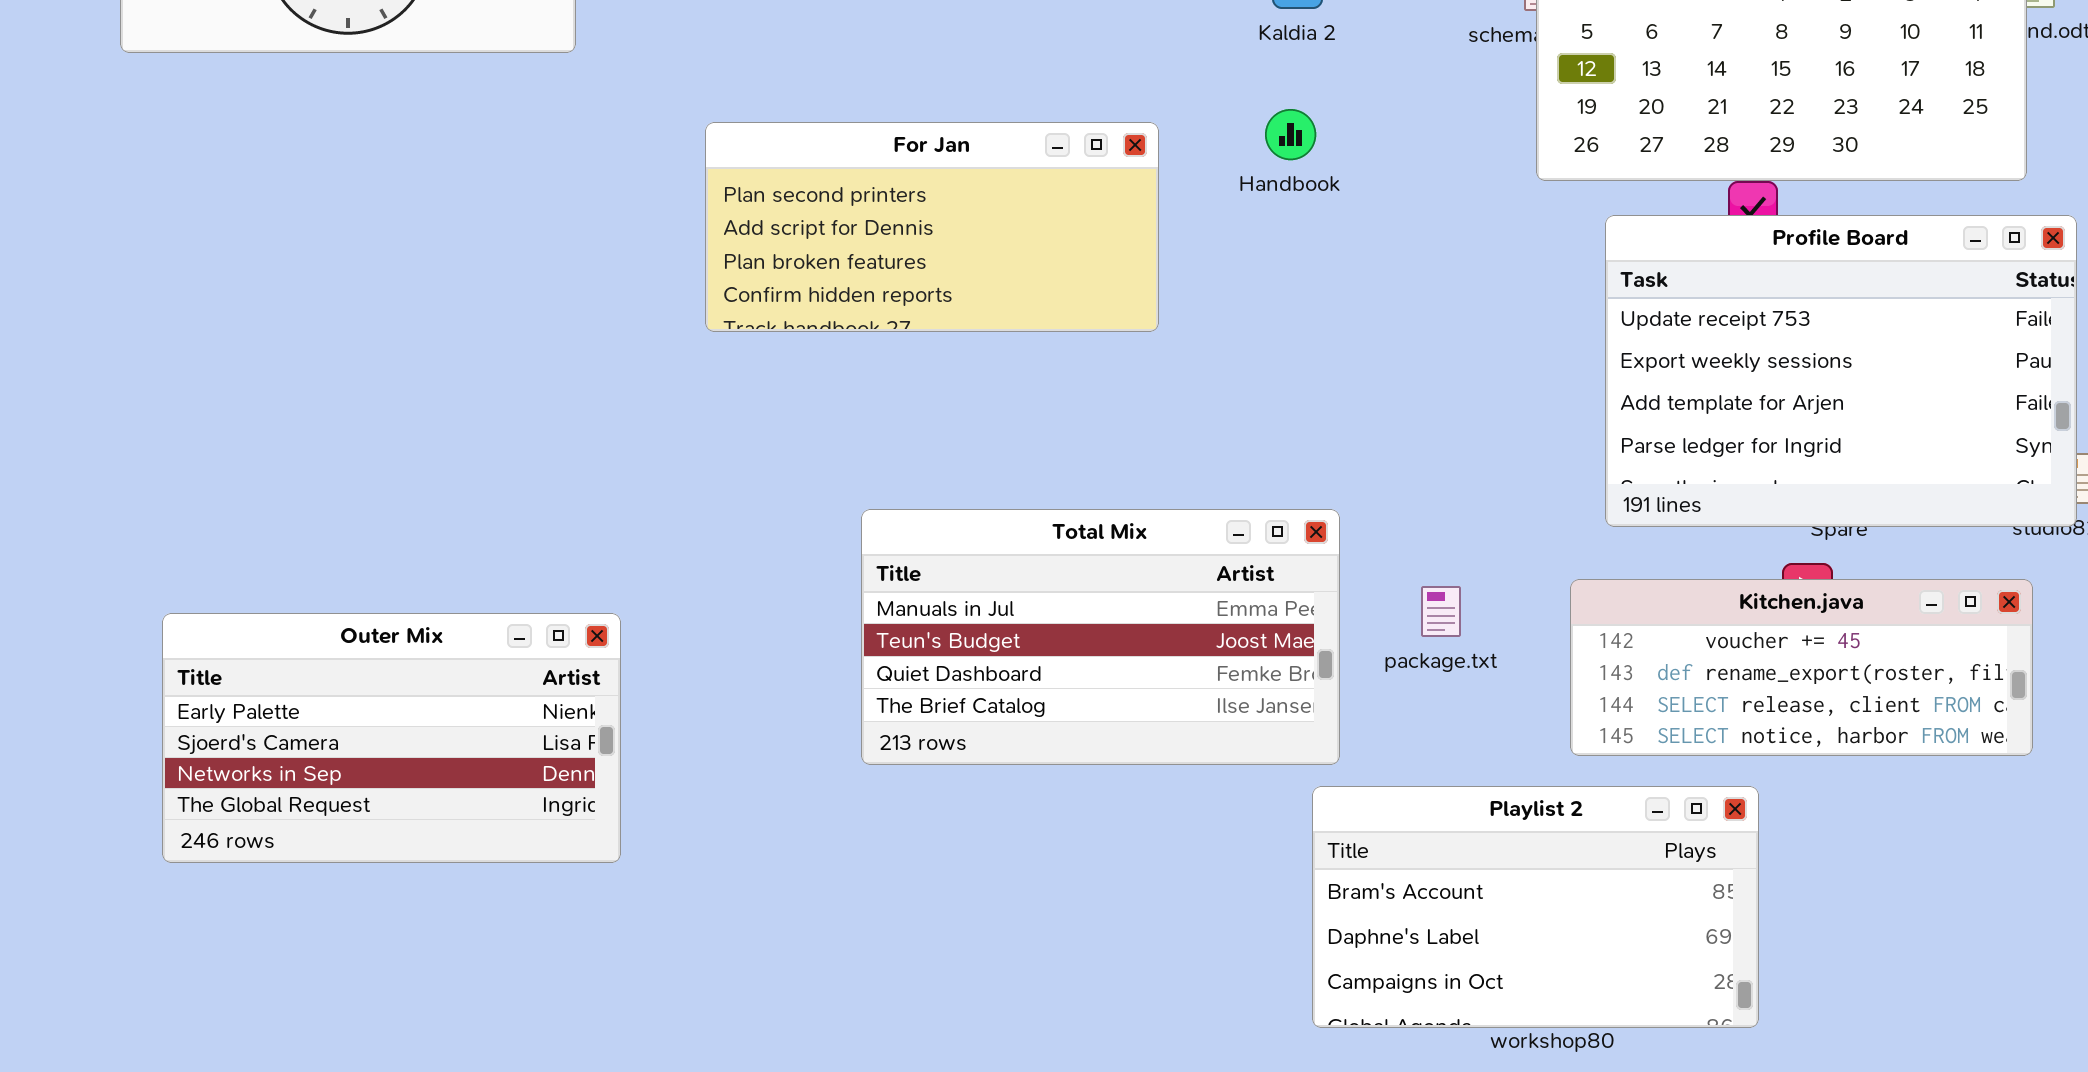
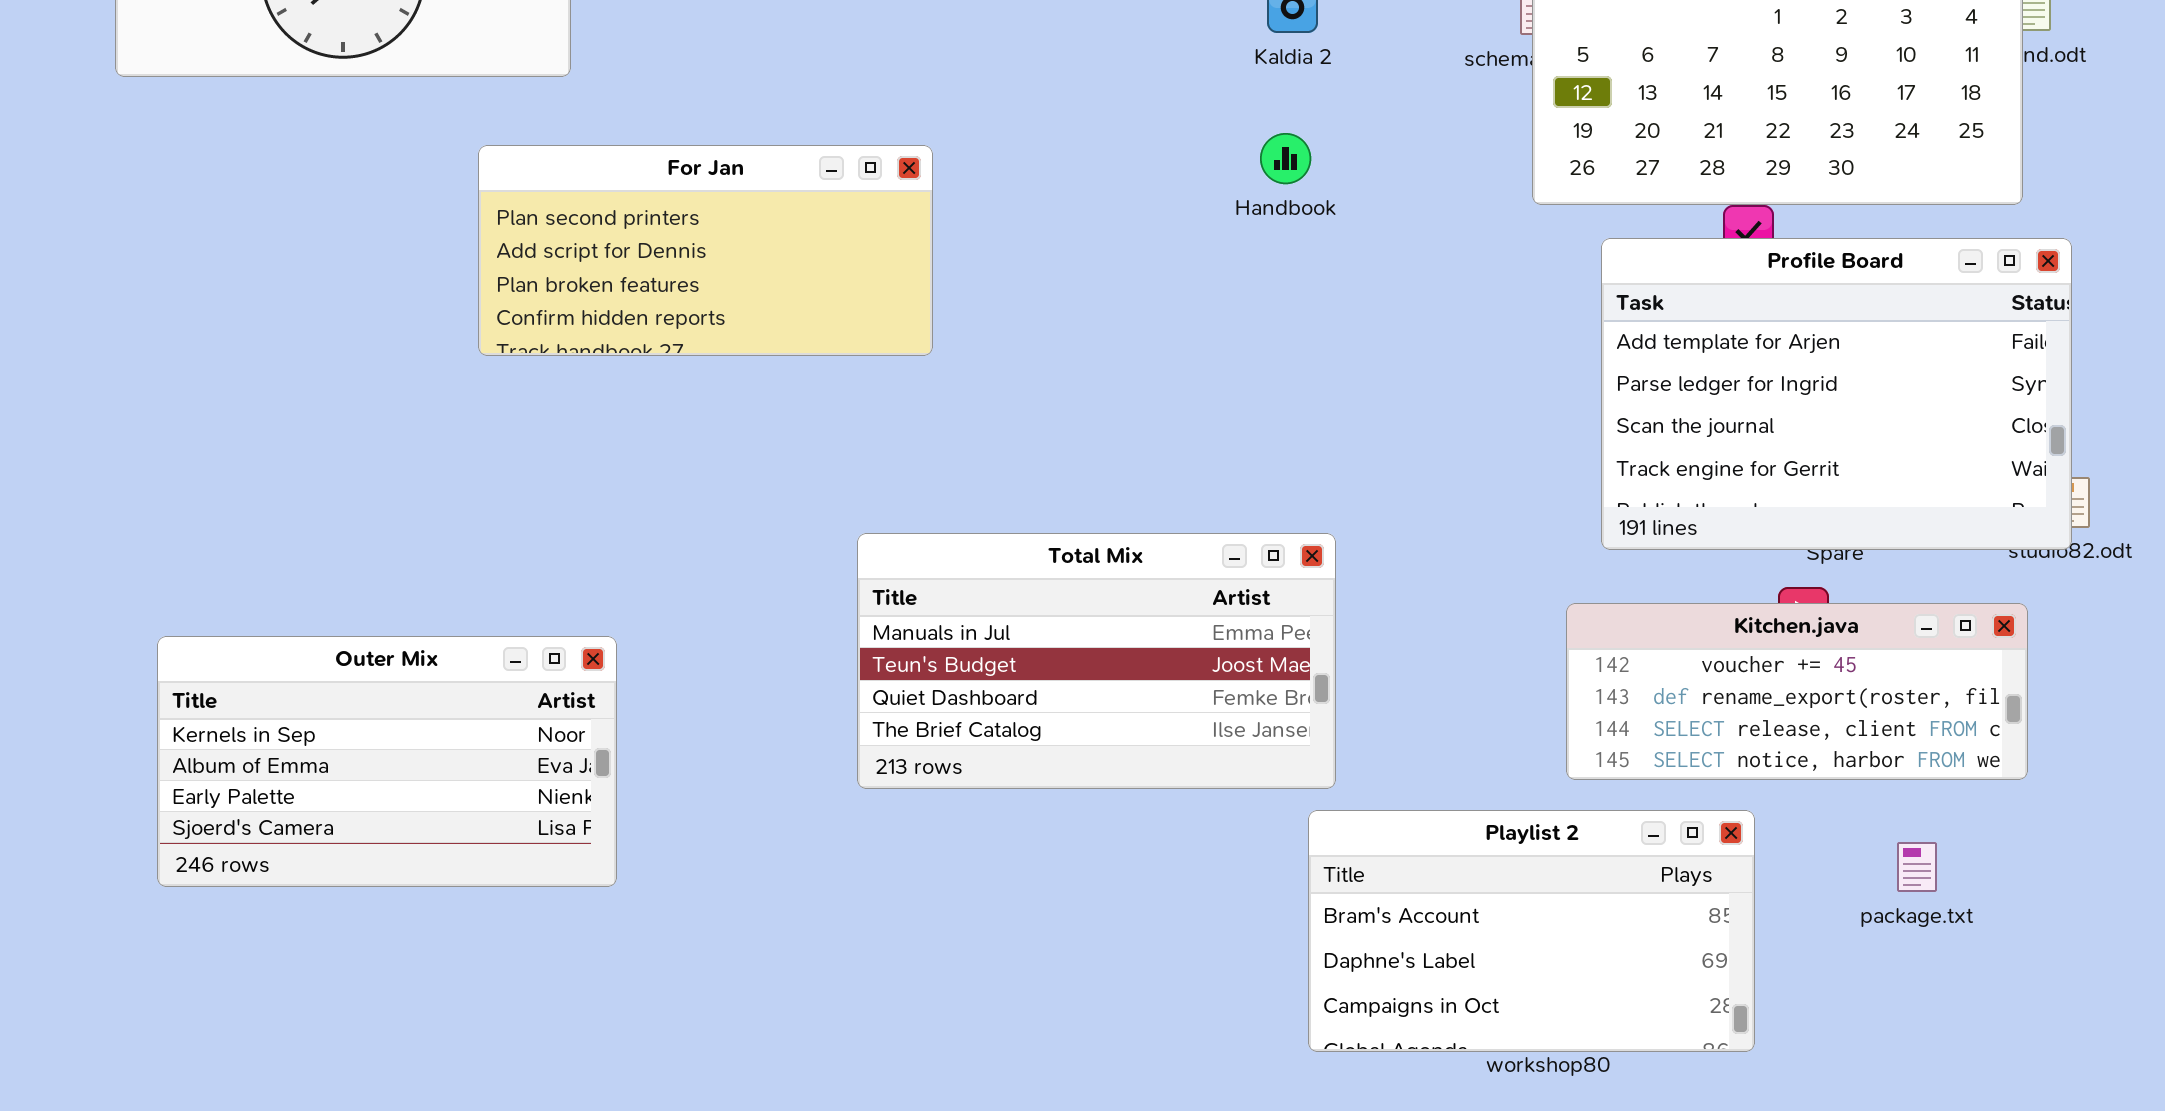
For Jan: [705,122,1159,332] -> [478,145,933,356], moved
Profile Board: [1605,215,2077,527] -> [1601,238,2072,550], scrolled down 2 rows
package.txt: [1421,586,1461,637] -> [1897,842,1937,892], moved
Outer Mix: [162,613,621,863] -> [157,636,617,887], scrolled up 2 rows

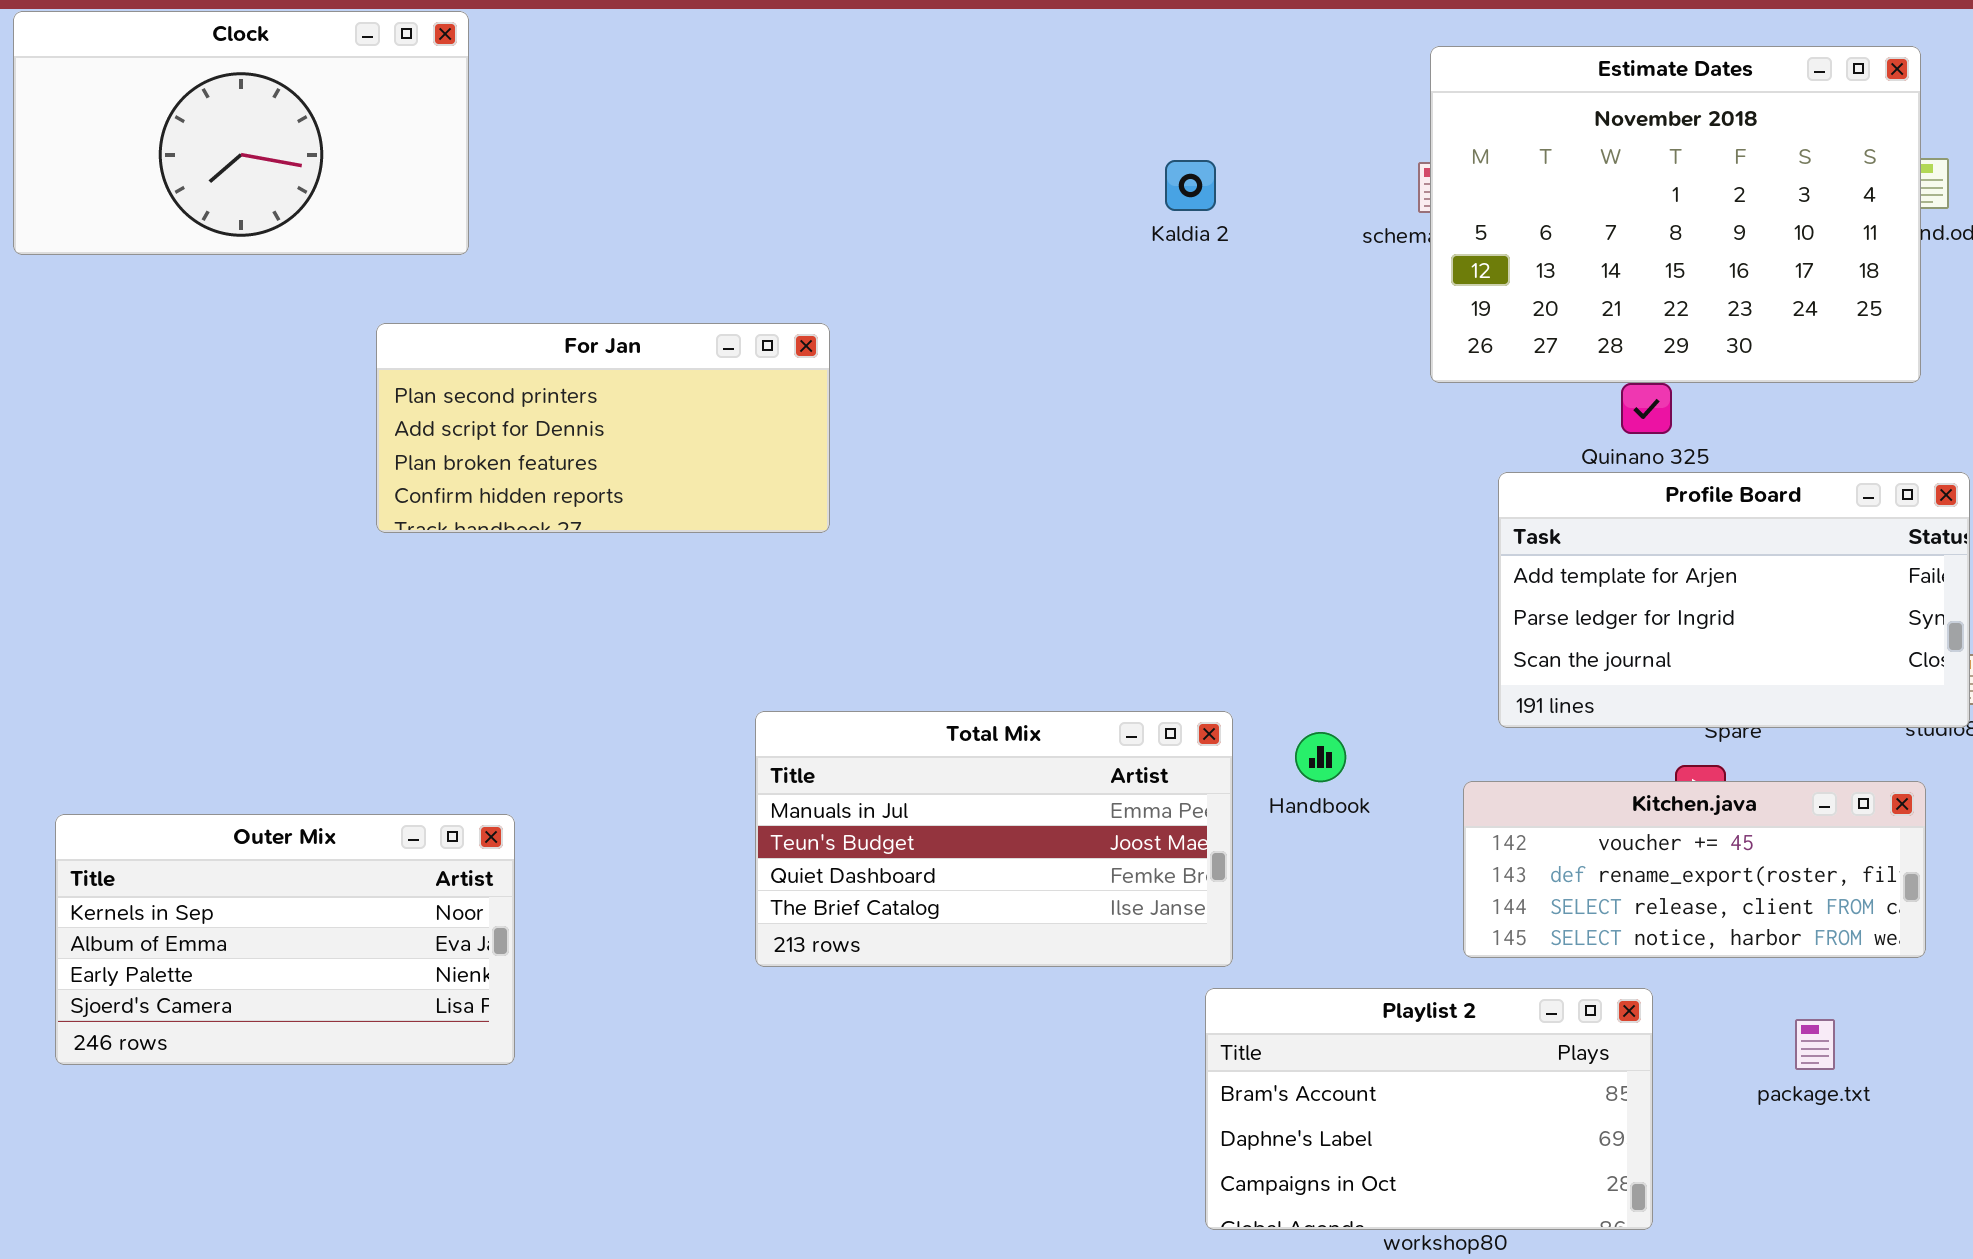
Handbook: [1260,133,1311,184] -> [1295,732,1346,782], moved
Profile Board: [1601,238,2072,550] -> [1498,472,1970,728], resized

